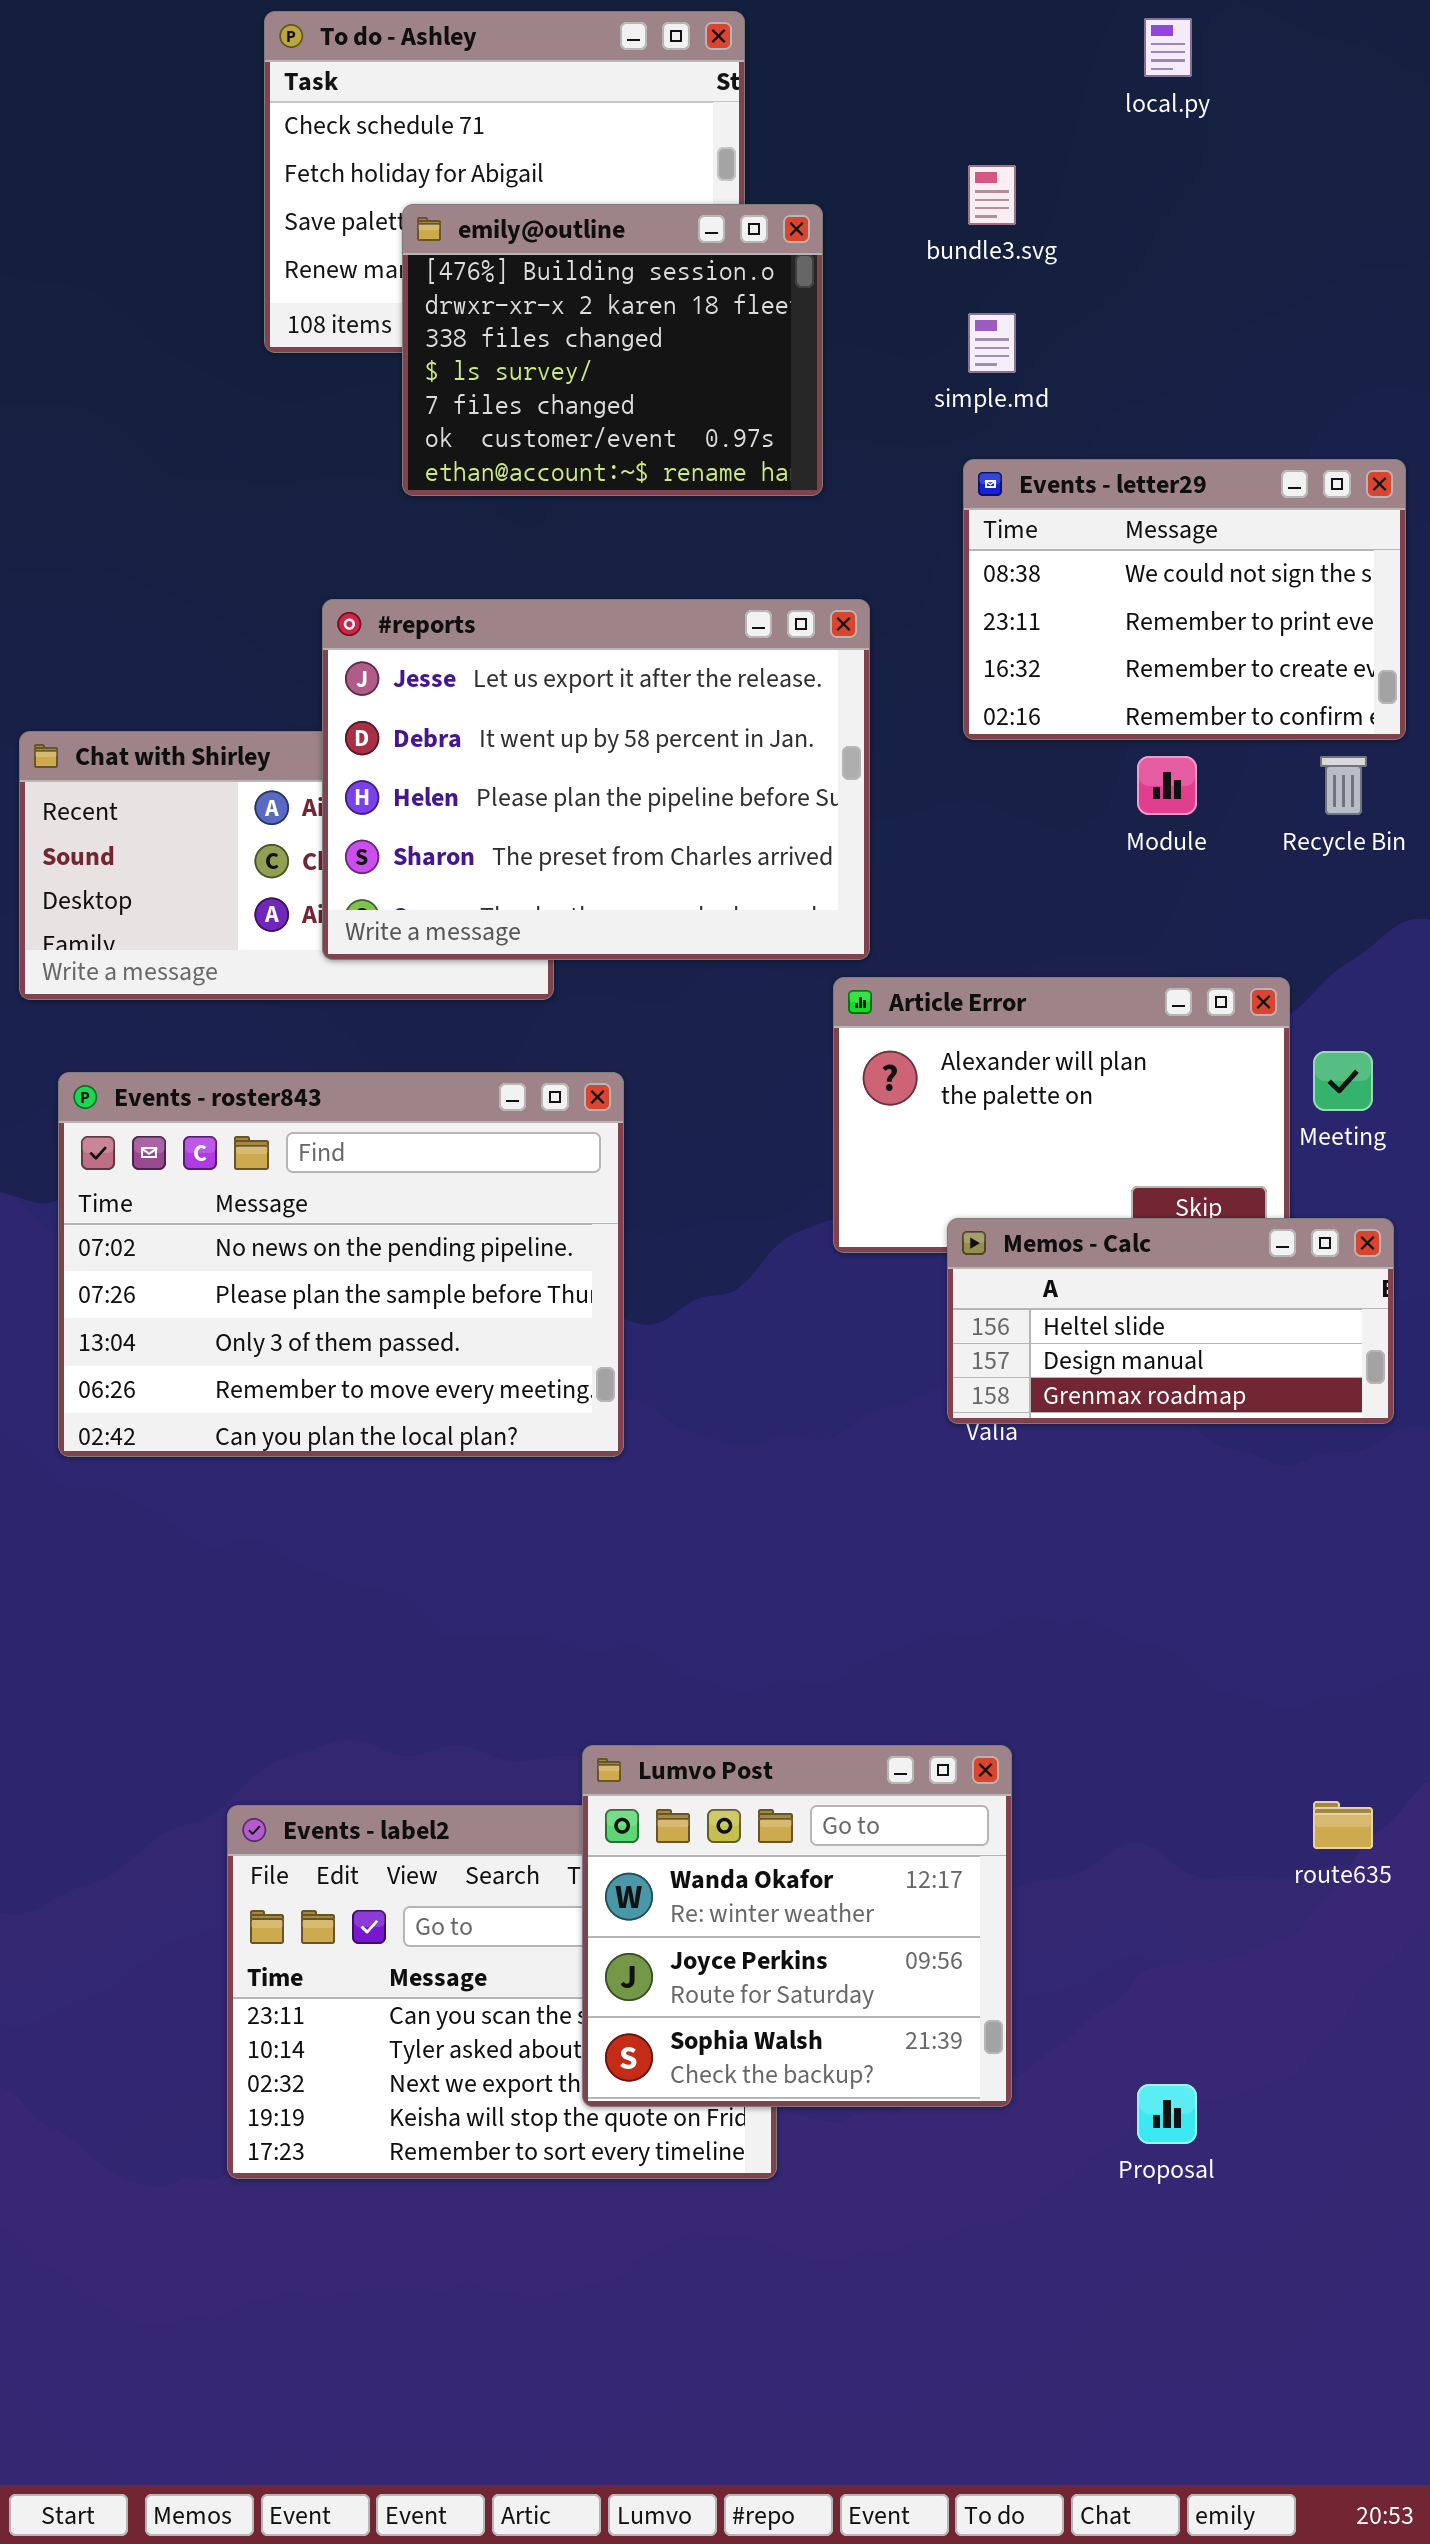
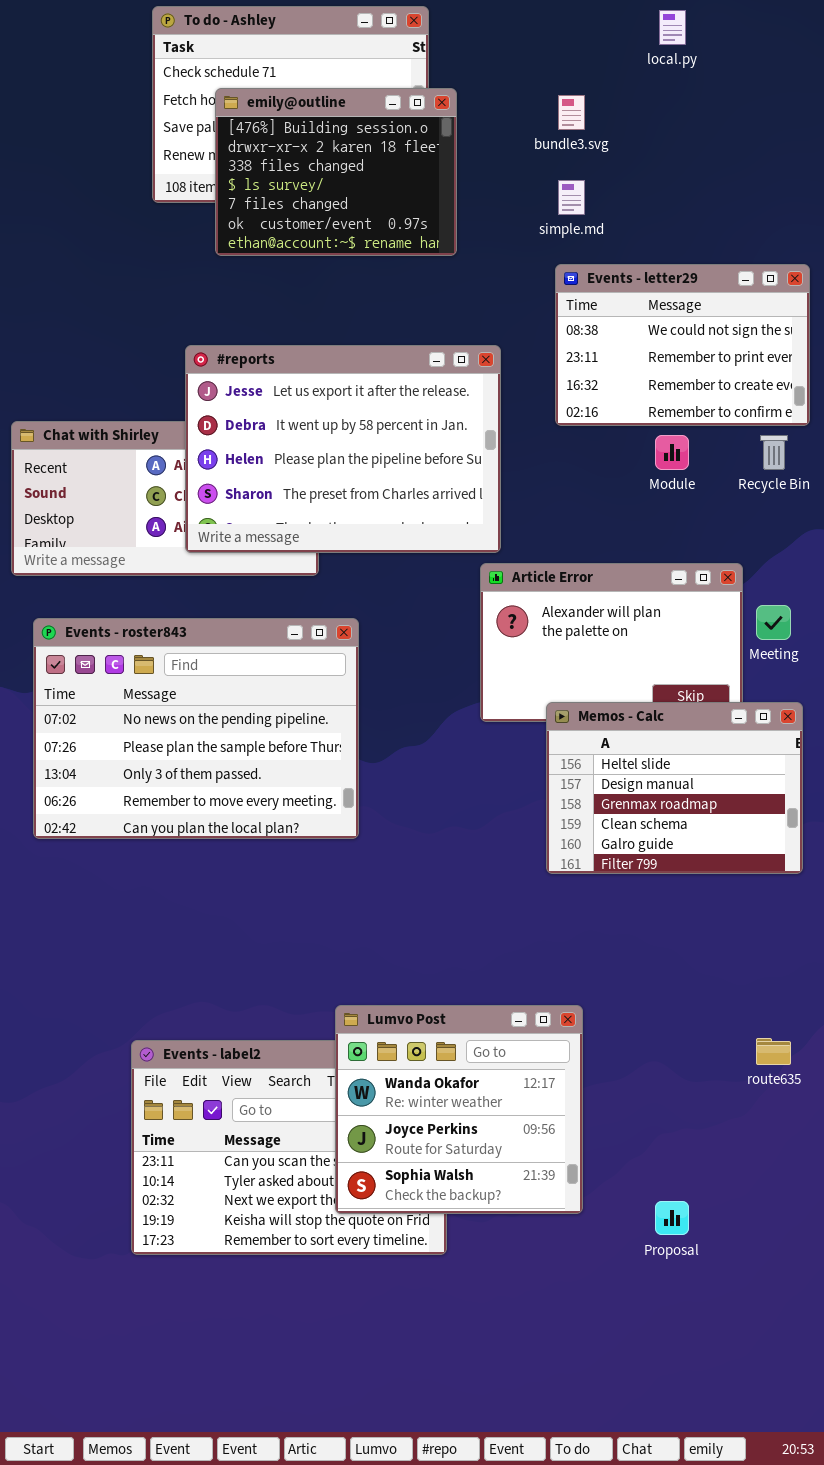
emily@outline: [402,204,823,496] -> [215,88,457,256], moved
Memos - Calc: [947,1218,1394,1424] -> [546,702,803,874], resized

